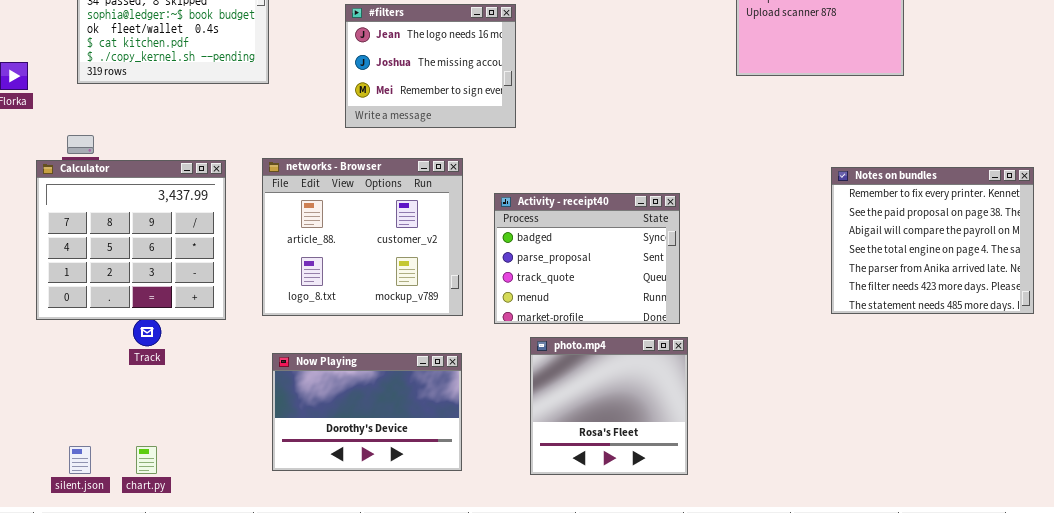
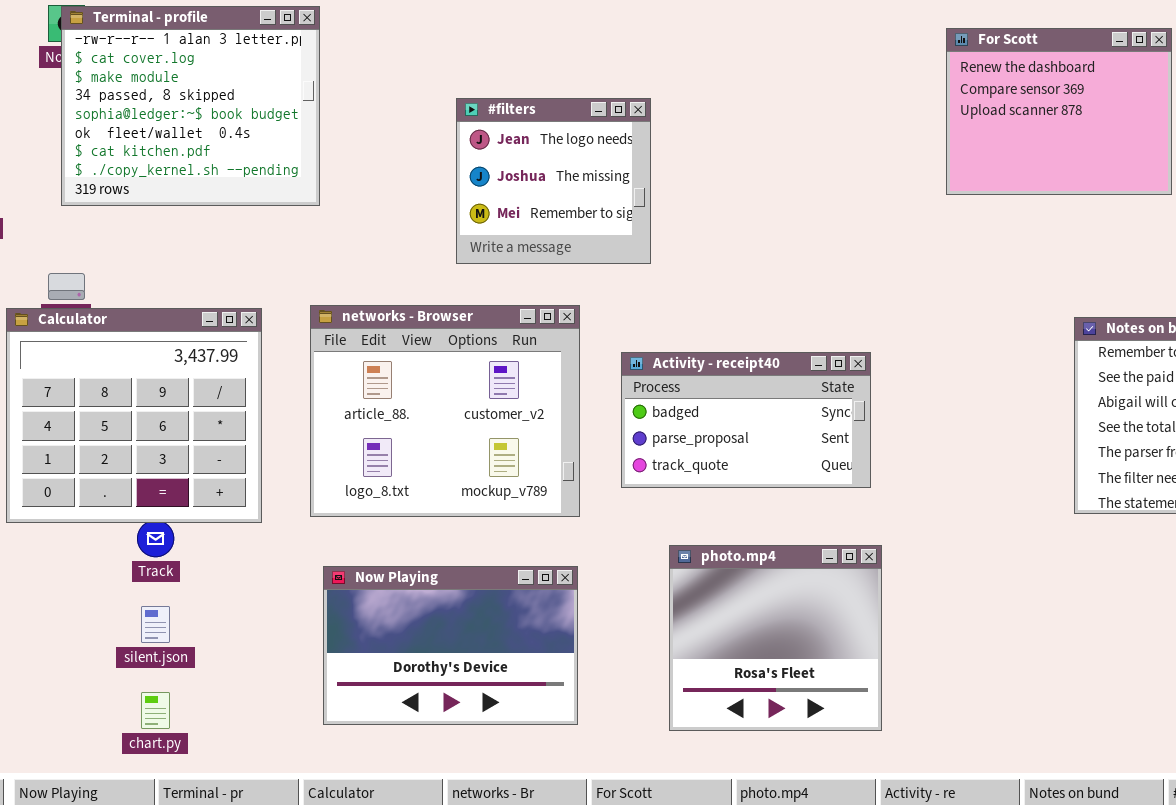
#filters: [345,4,516,128] -> [456,98,651,264], resized
Activity - receipt40: [494,193,680,324] -> [621,352,871,488], resized
silent.json: [69,446,91,474] -> [141,606,170,643], moved

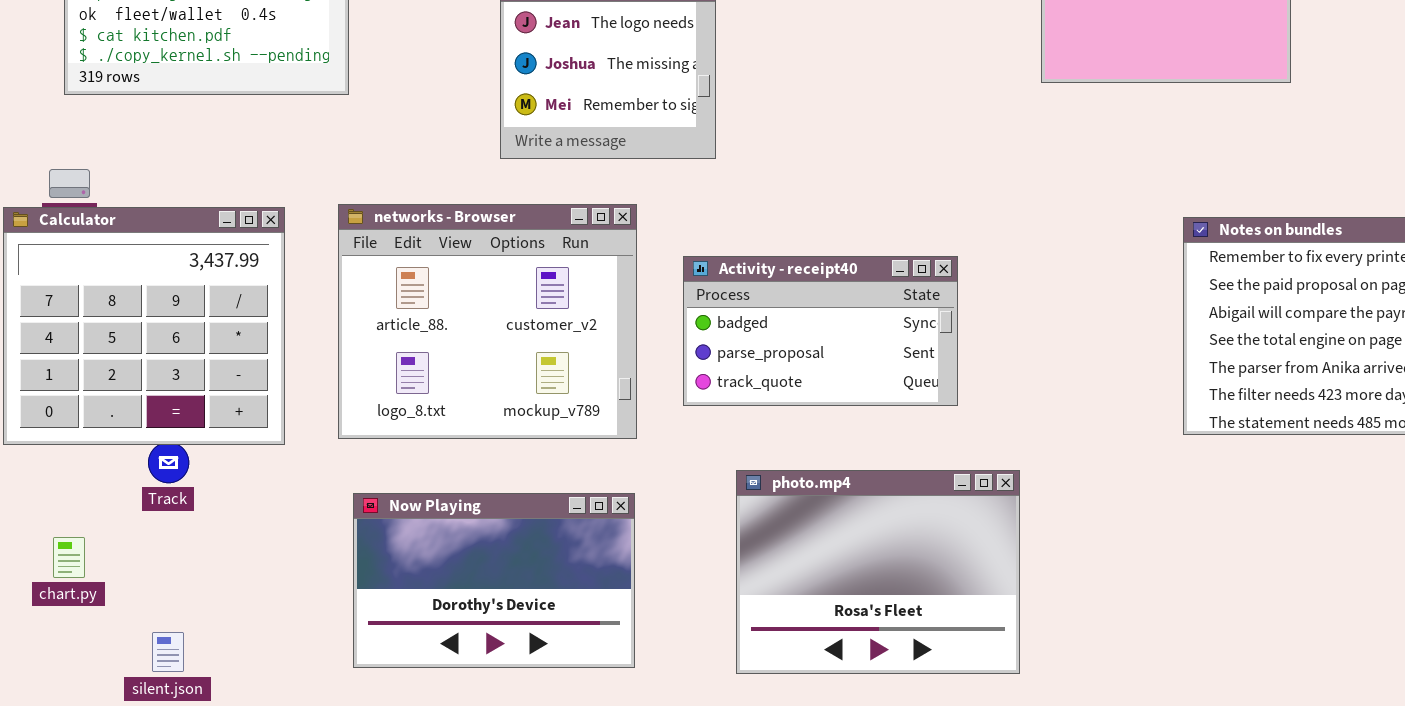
photo.mp4: [669,545,882,731] -> [736,470,1020,674], resized
silent.json: [141,606,170,643] -> [152,632,184,672], moved
chart.py: [141,692,170,729] -> [53,537,85,578], moved

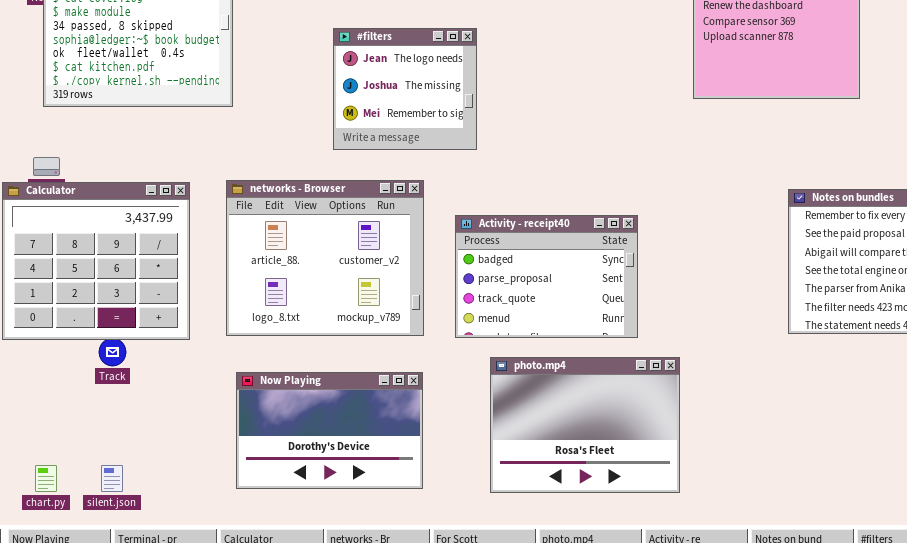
Activity - receipt40: [683,256,958,406] -> [455,215,638,338], resized
chart.py: [53,537,85,578] -> [35,465,57,492], moved

